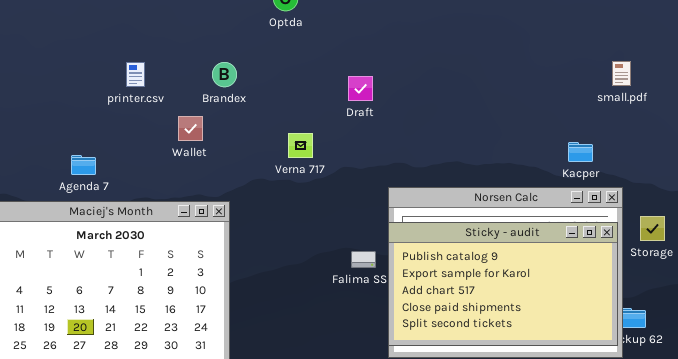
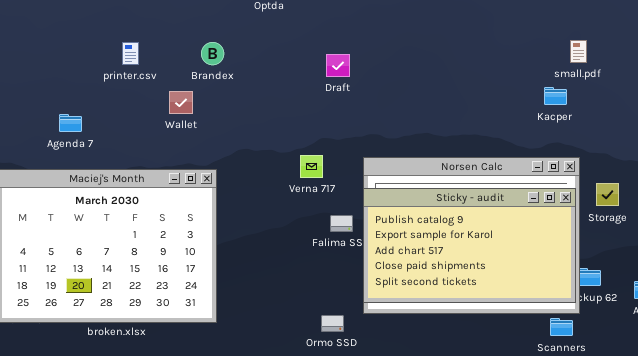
Verna 717: [288,133,313,158] -> [300,155,323,178], moved
Kacper: [568,142,593,162] -> [544,87,567,105], moved
Agenda 7: [71,155,96,175] -> [59,114,82,132], moved

